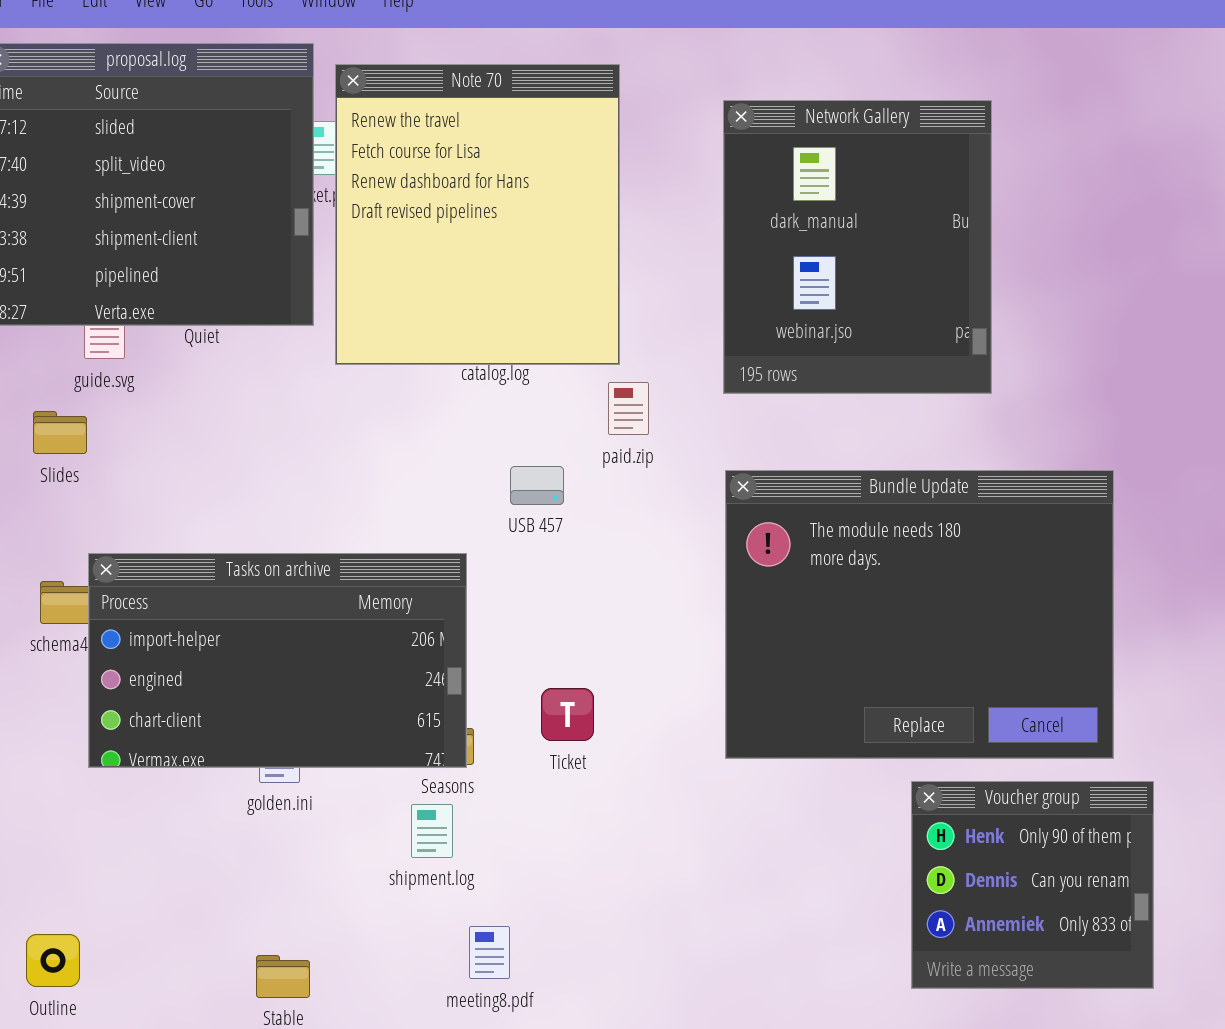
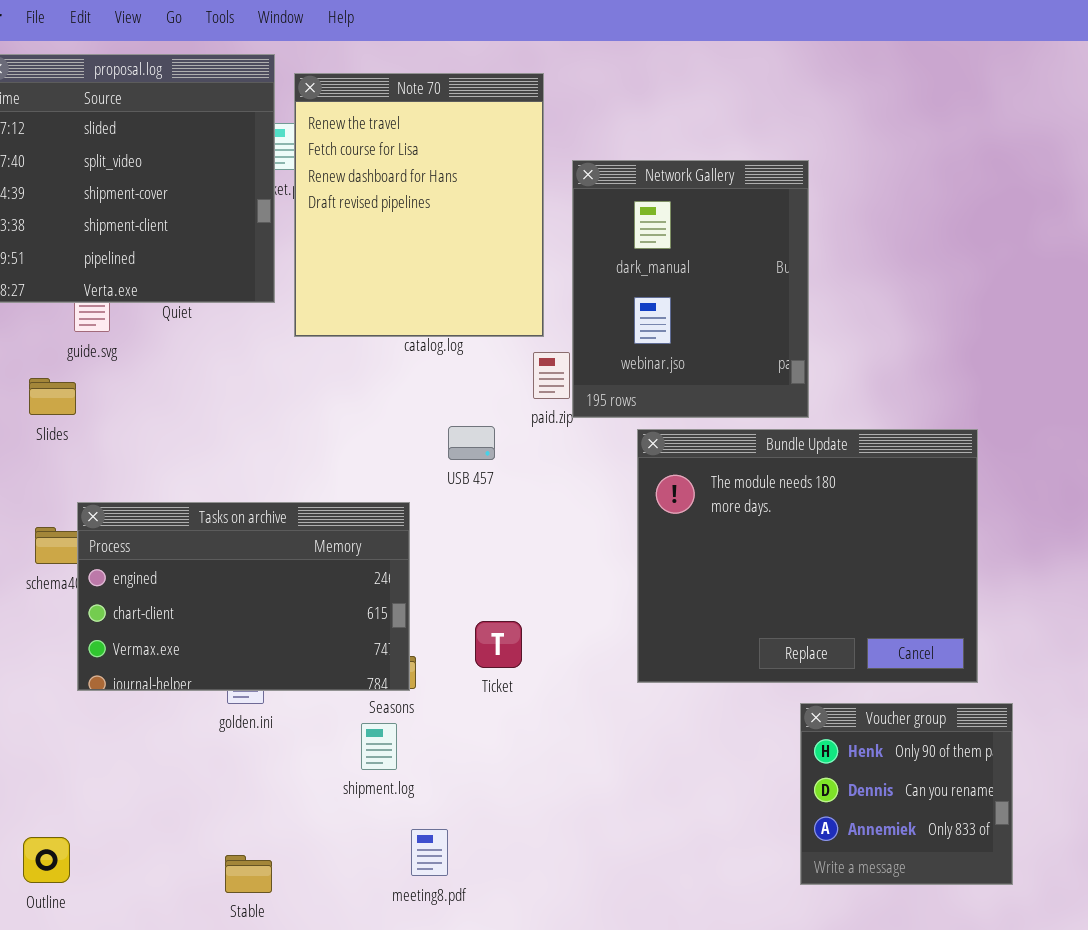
Network Gallery: [723,100,992,394] -> [572,160,809,418], moved
Tasks on archive: [88,553,467,768] -> [77,502,410,691], scrolled down 1 row

